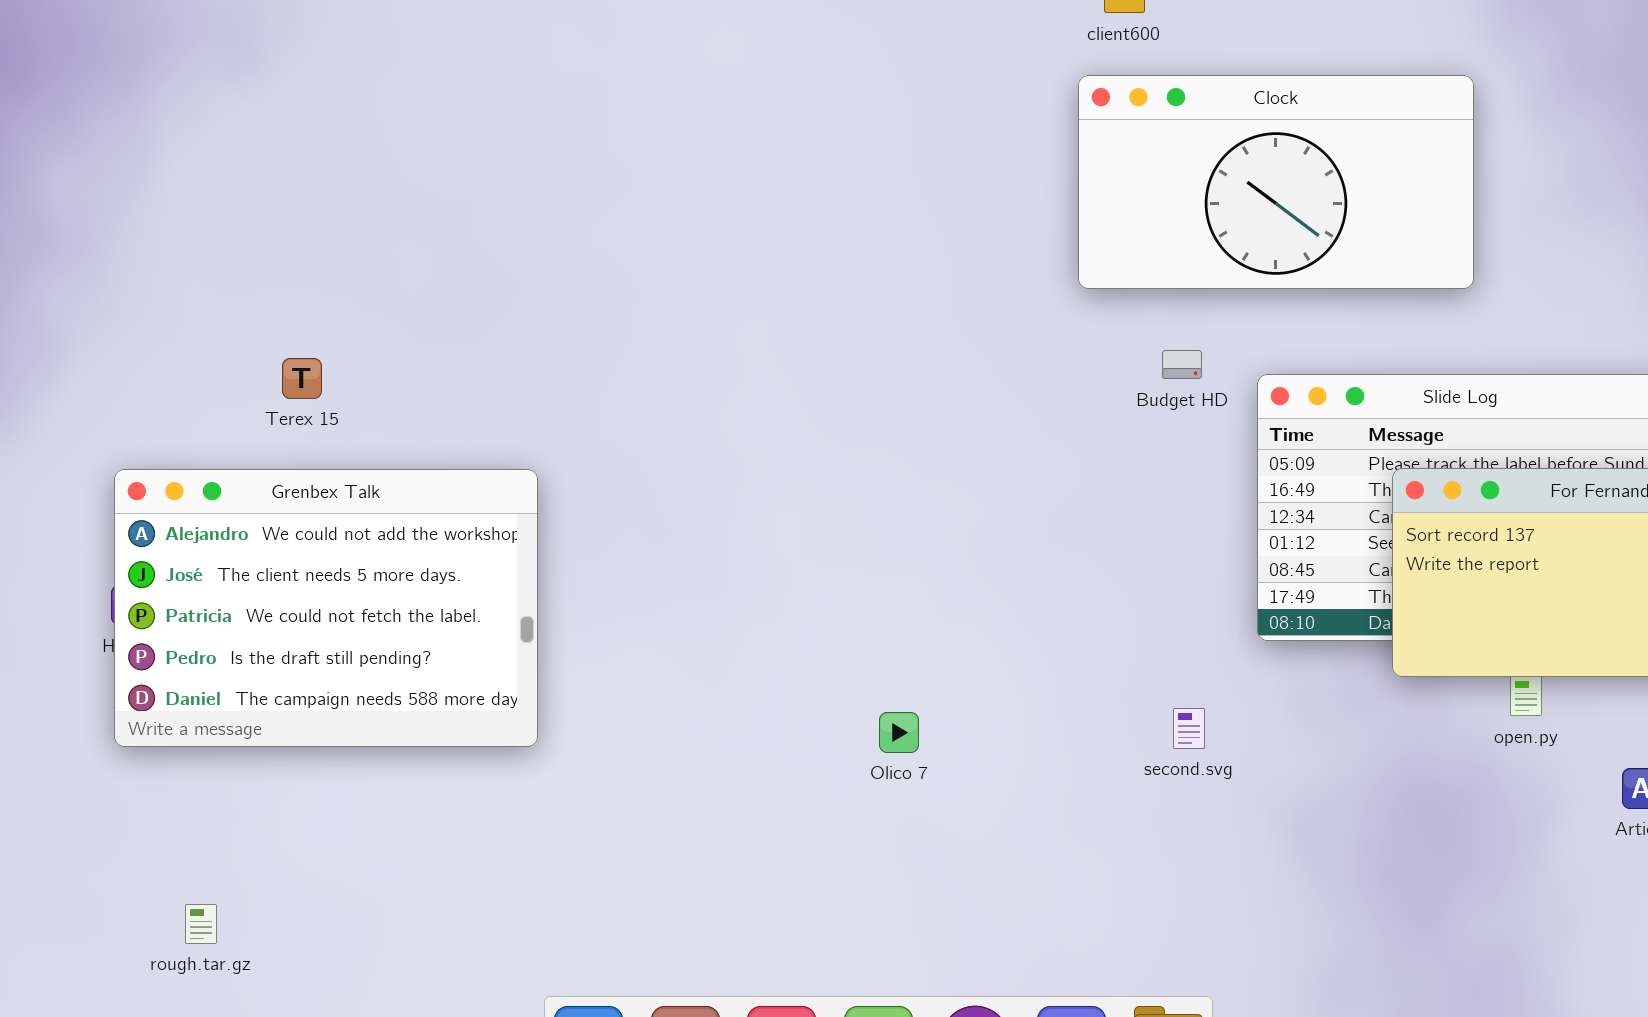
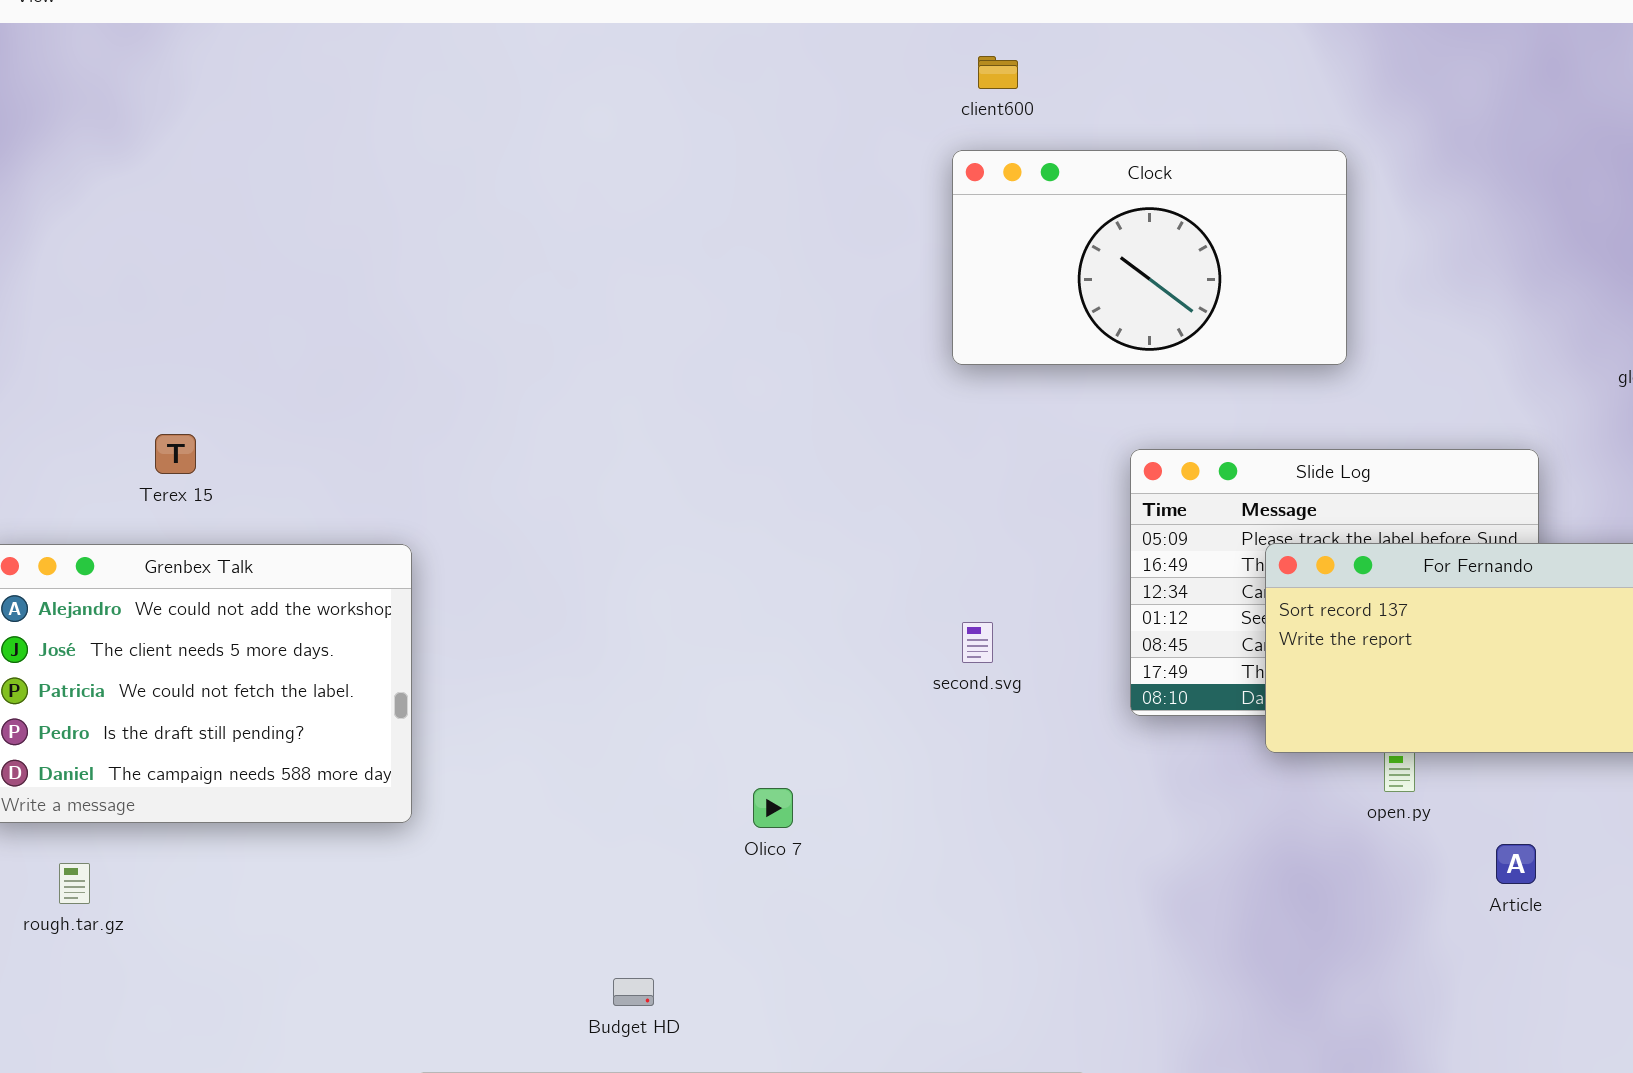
Budget HD: [1162,350,1202,379] -> [613,978,654,1006], moved
second.svg: [1173,708,1205,749] -> [962,622,993,663], moved
rough.tar.gz: [185,904,217,944] -> [59,863,90,904], moved

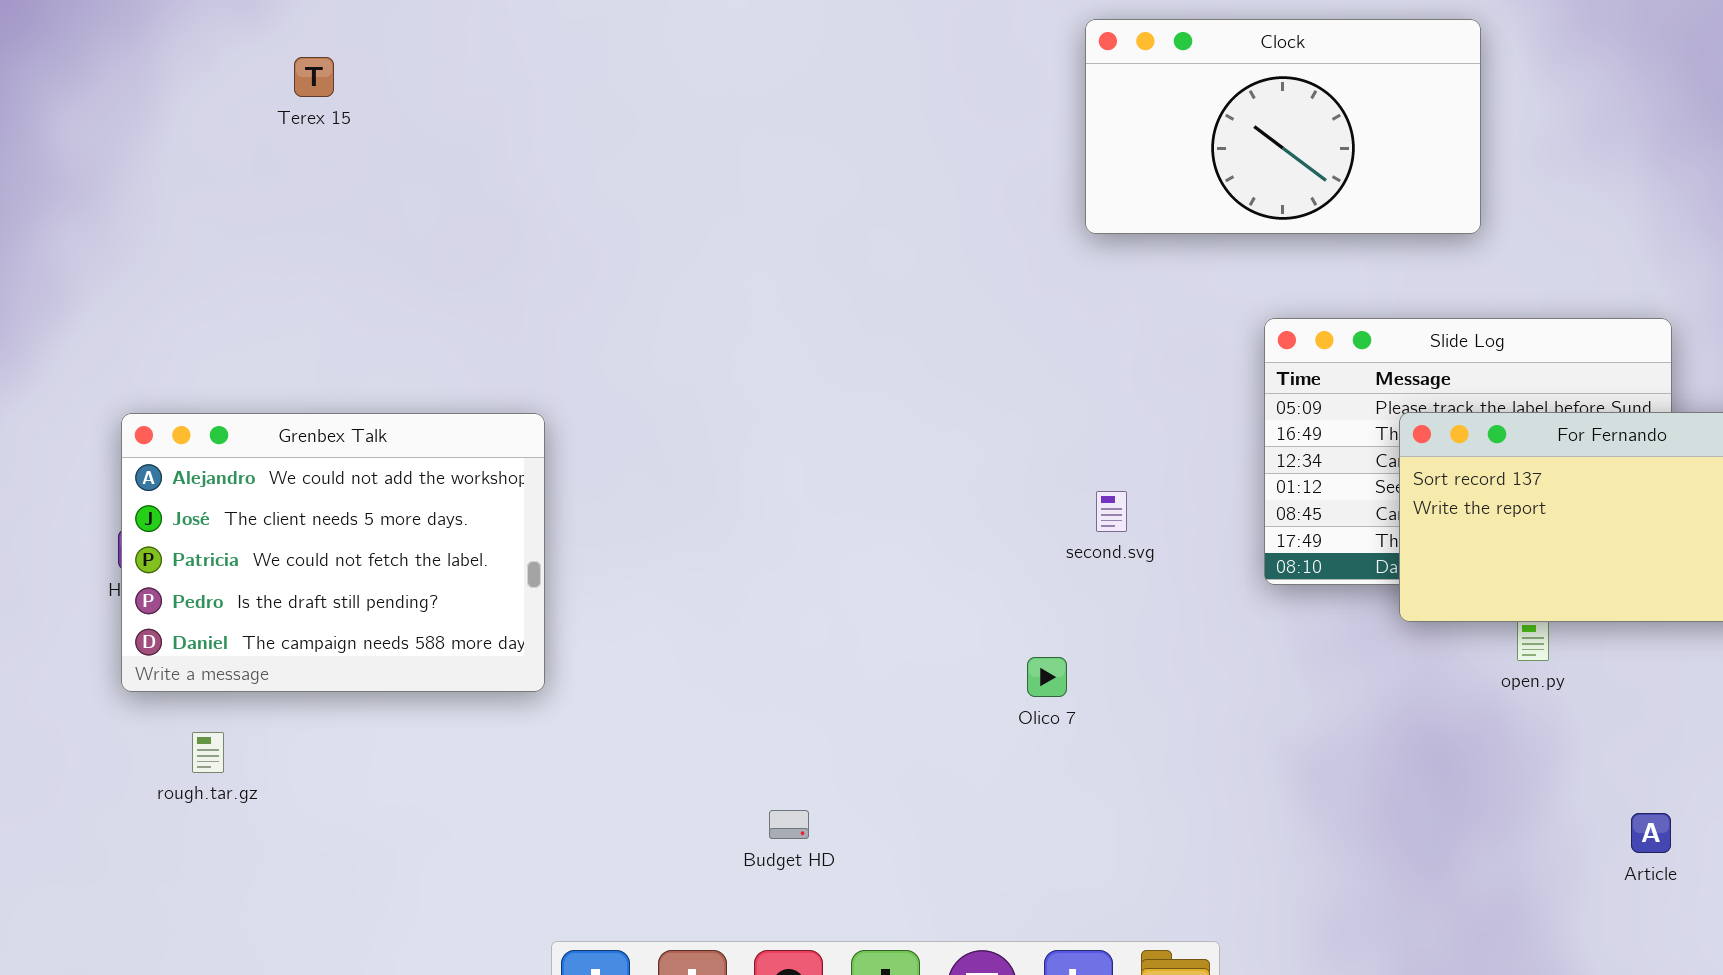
Terex 15: [155,434,196,474] -> [294,57,334,97], moved
Olico 7: [753,788,793,828] -> [1027,657,1067,697], moved
Article: [1496,844,1536,884] -> [1631,813,1671,853], moved
Budget HD: [613,978,654,1006] -> [769,810,809,839], moved

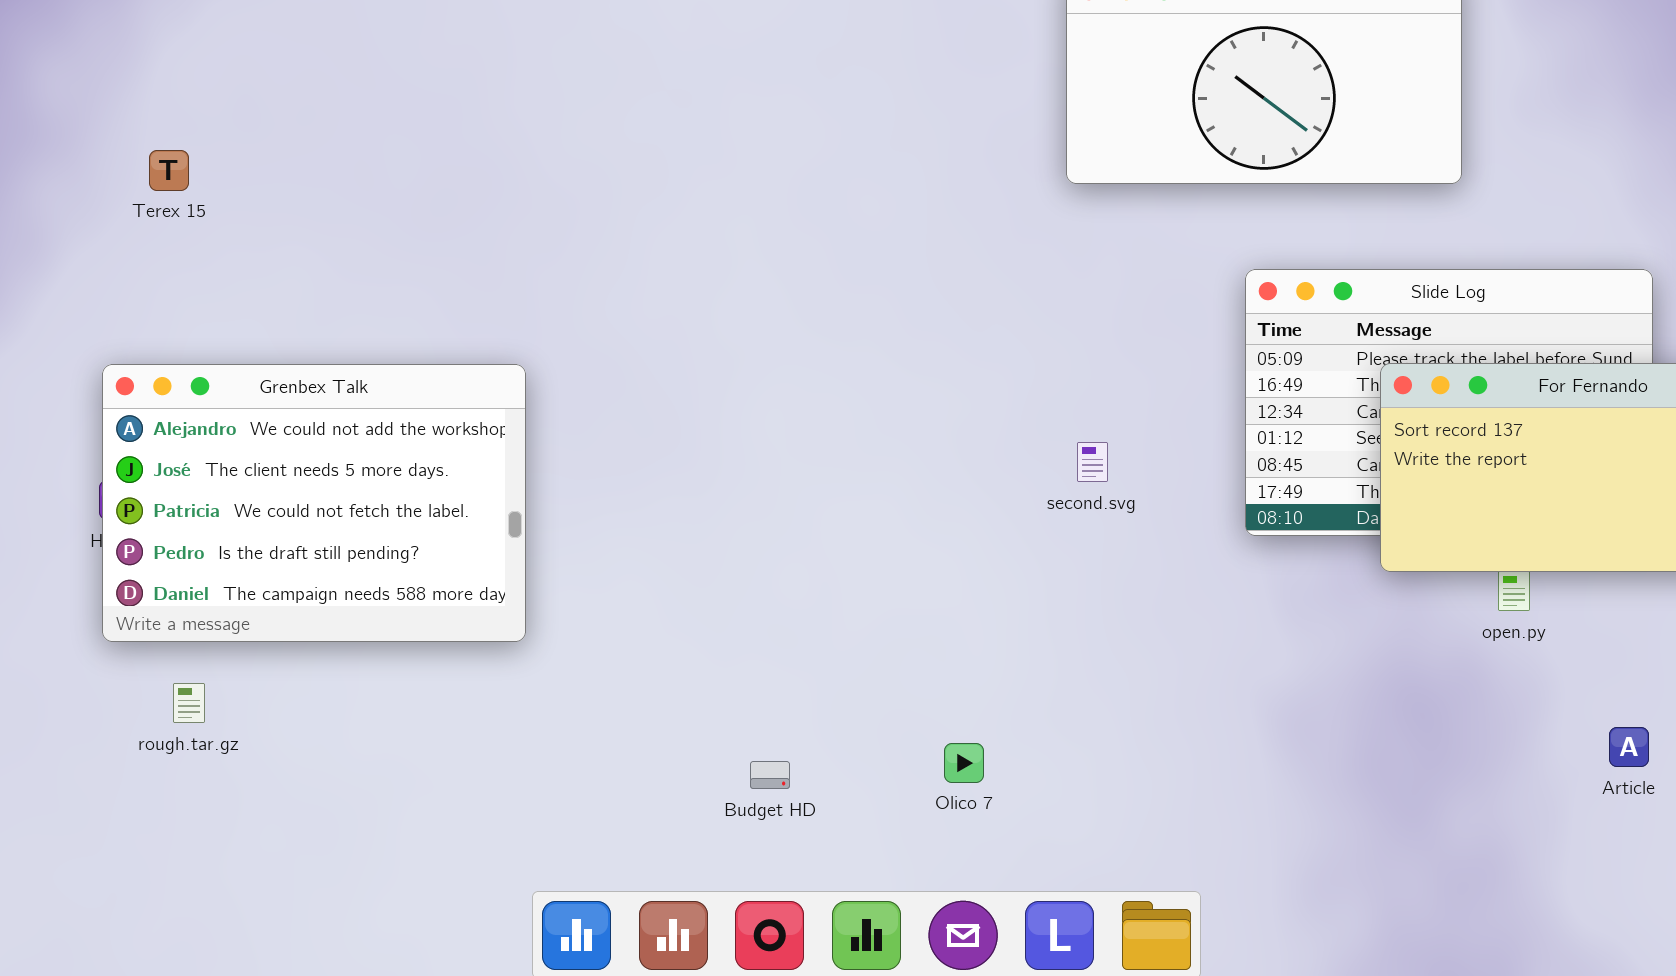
Terex 15: [294,57,334,97] -> [149,150,189,191], moved
Olico 7: [1027,657,1067,697] -> [944,743,984,783], moved
Article: [1631,813,1671,853] -> [1609,727,1649,767], moved

